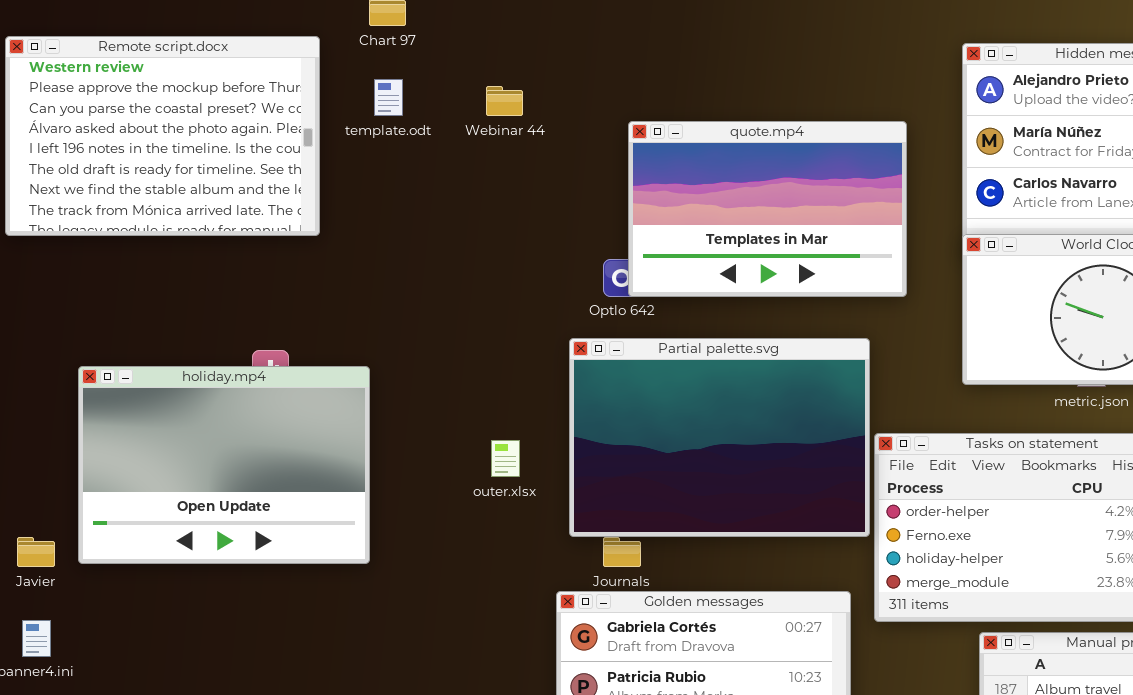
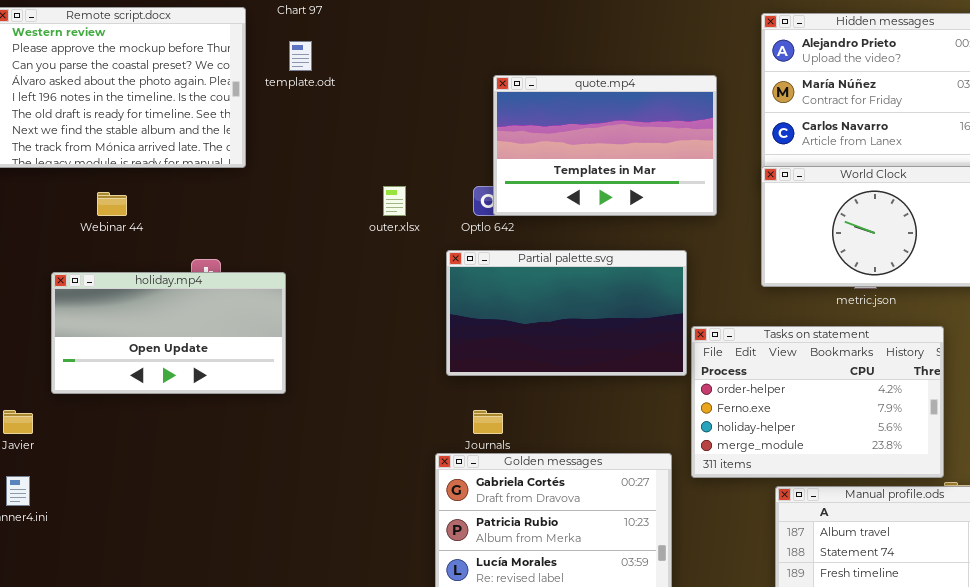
Webinar 44: [486,86,523,116] -> [97,192,127,216], moved
Partial palette.svg: [569,338,870,537] -> [446,250,687,376], resized
holiday.mp4: [78,366,370,564] -> [51,272,286,394], resized
outer.xlsx: [491,440,520,477] -> [383,186,406,216], moved

